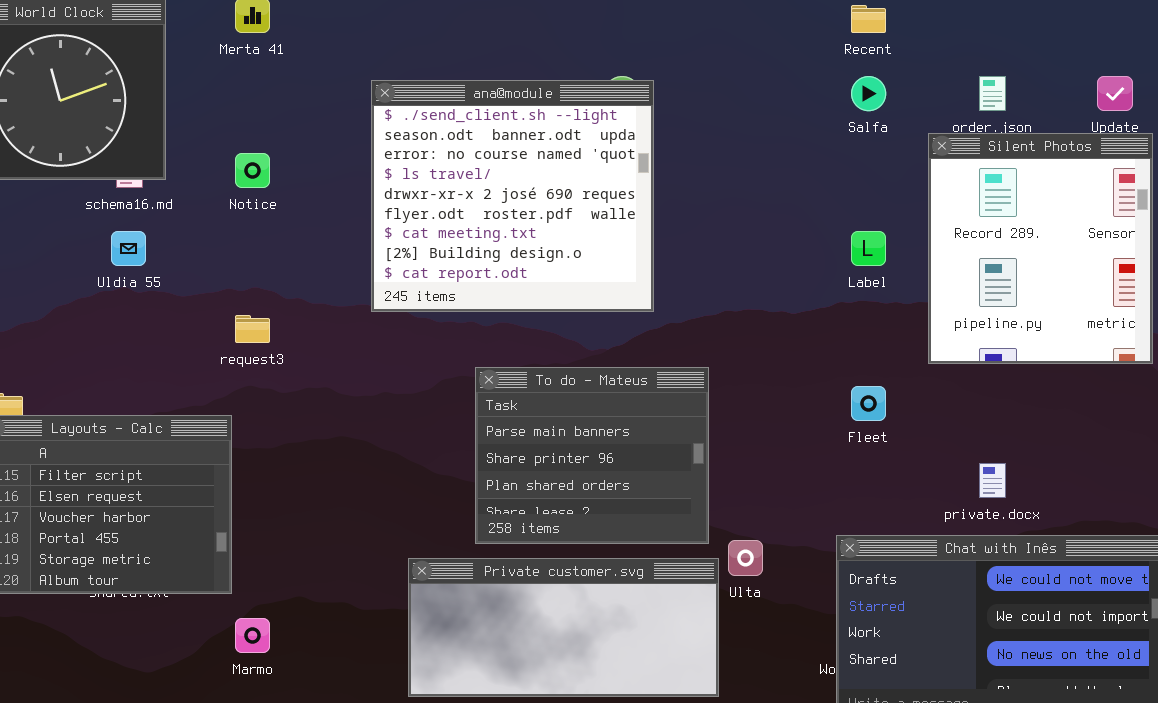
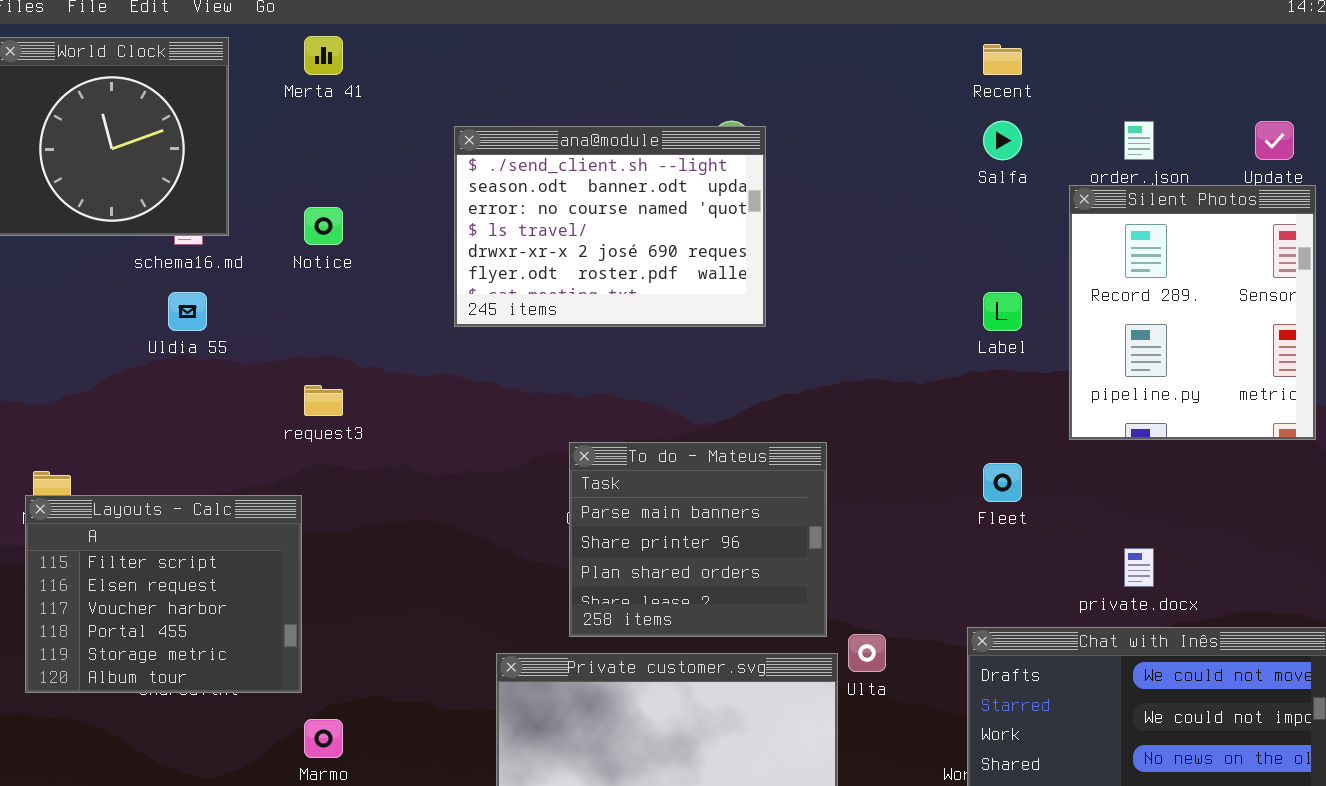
ana@module: [371,80,654,312] -> [454,126,766,327], resized

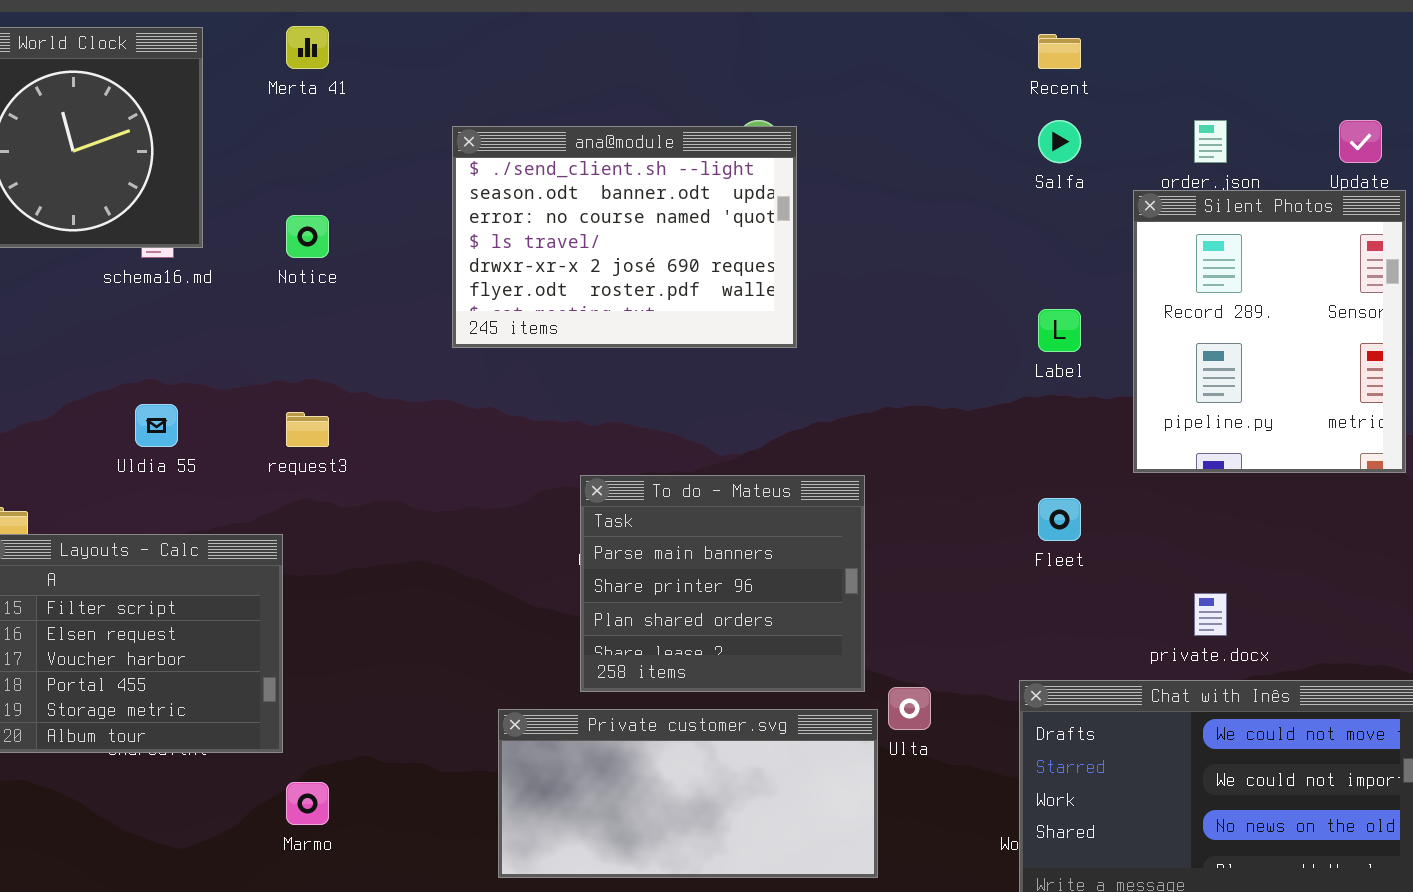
Uldia 55: [168,292,207,331] -> [135,404,178,447], moved

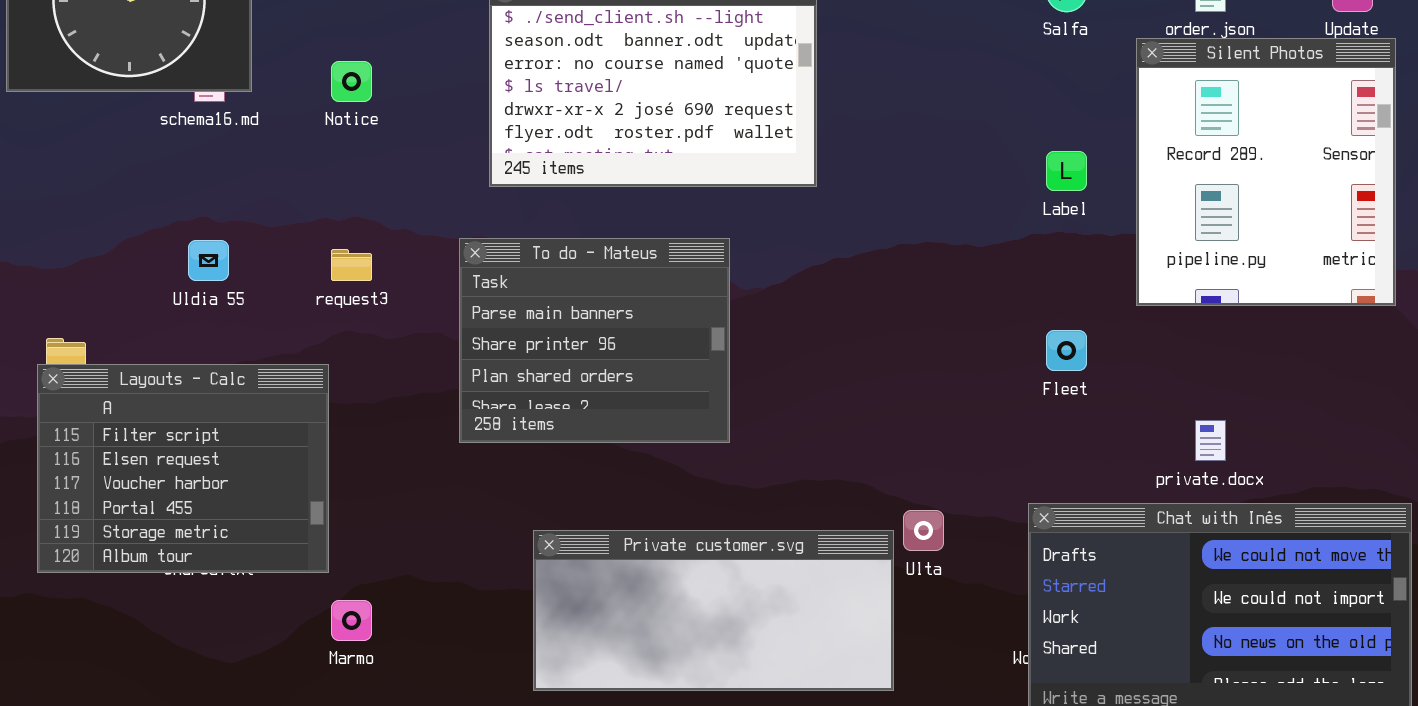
To do - Mateus: [580,475,865,692] -> [459,238,730,443], moved

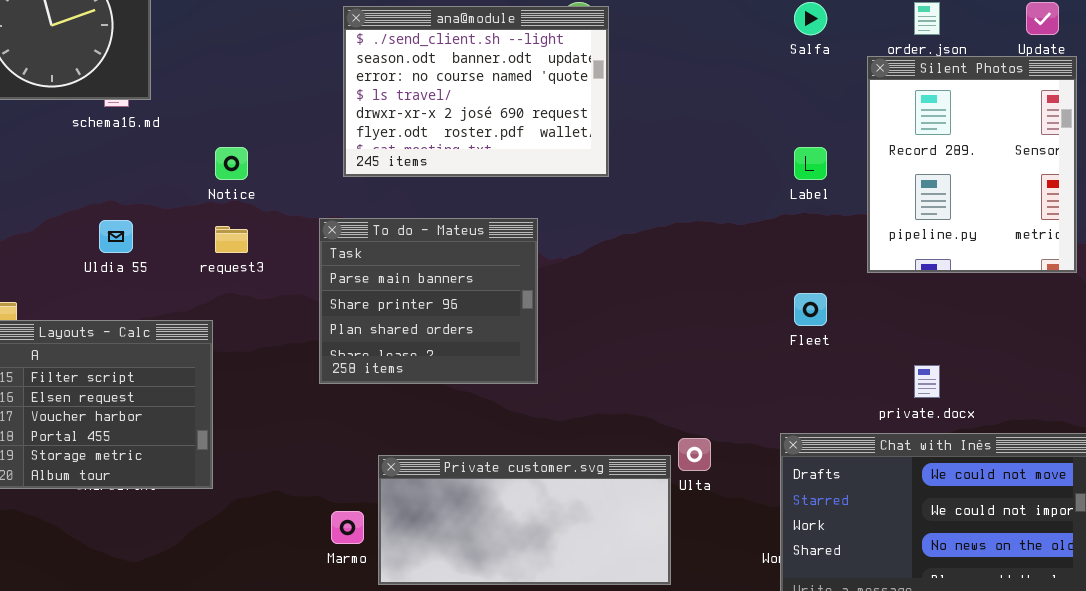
Notice: [331,61,372,102] -> [215,147,248,180], moved
Marmo: [331,600,372,641] -> [331,511,364,544], moved

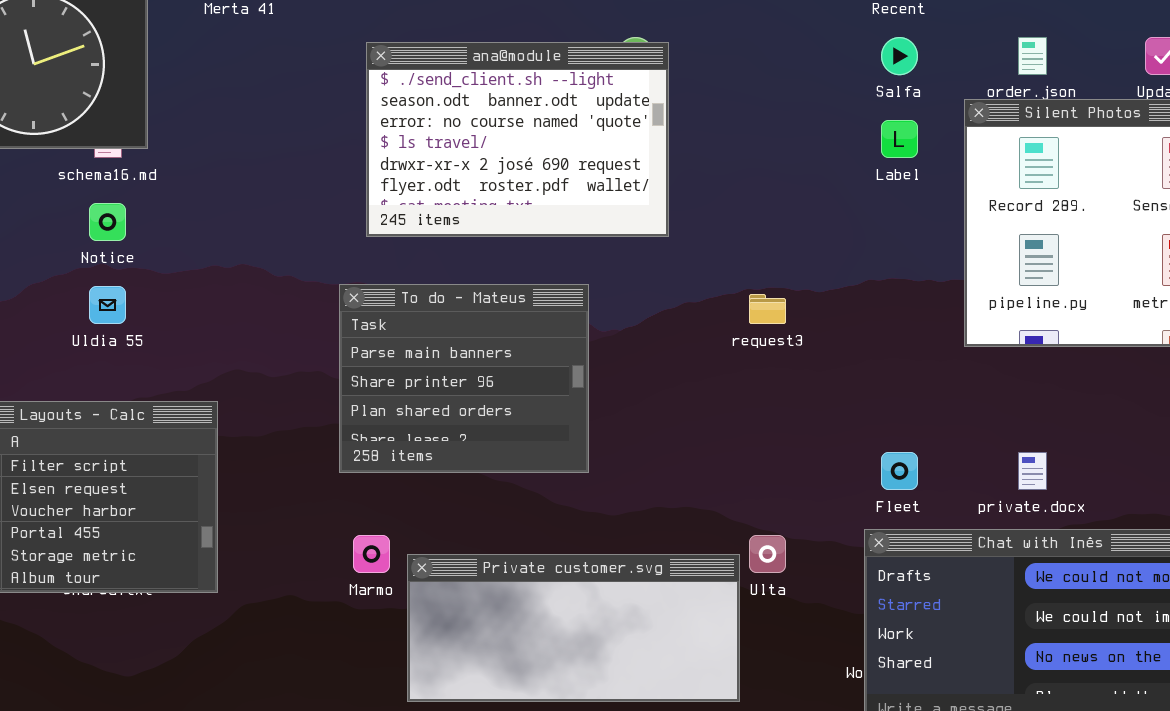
Notice: [215,147,248,180] -> [89,203,126,241], moved
Label: [794,147,827,180] -> [881,120,918,158], moved
request3: [215,226,248,253] -> [749,294,786,324], moved
Fleet: [794,293,827,326] -> [881,452,918,490], moved
Marmo: [331,511,364,544] -> [353,535,390,573], moved

